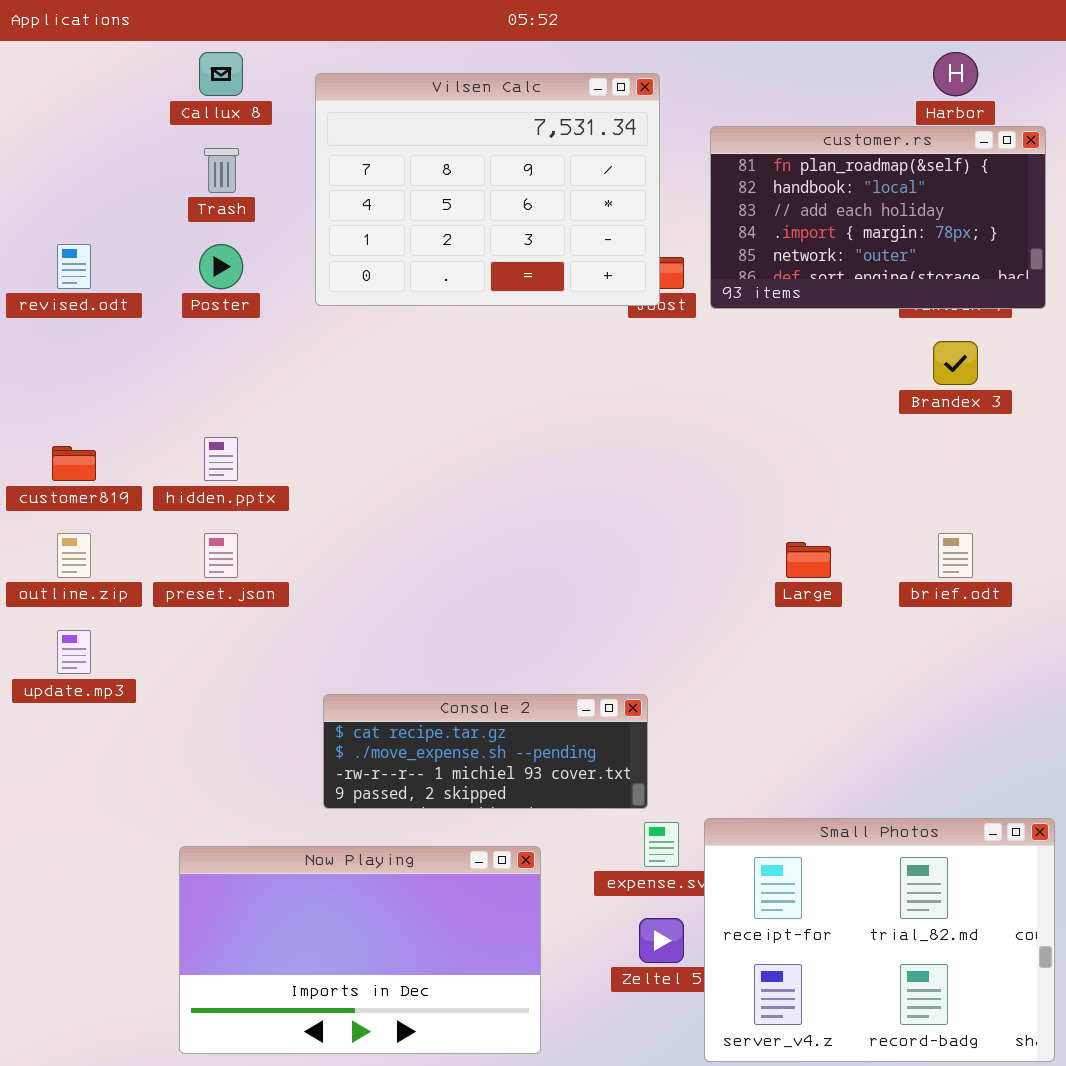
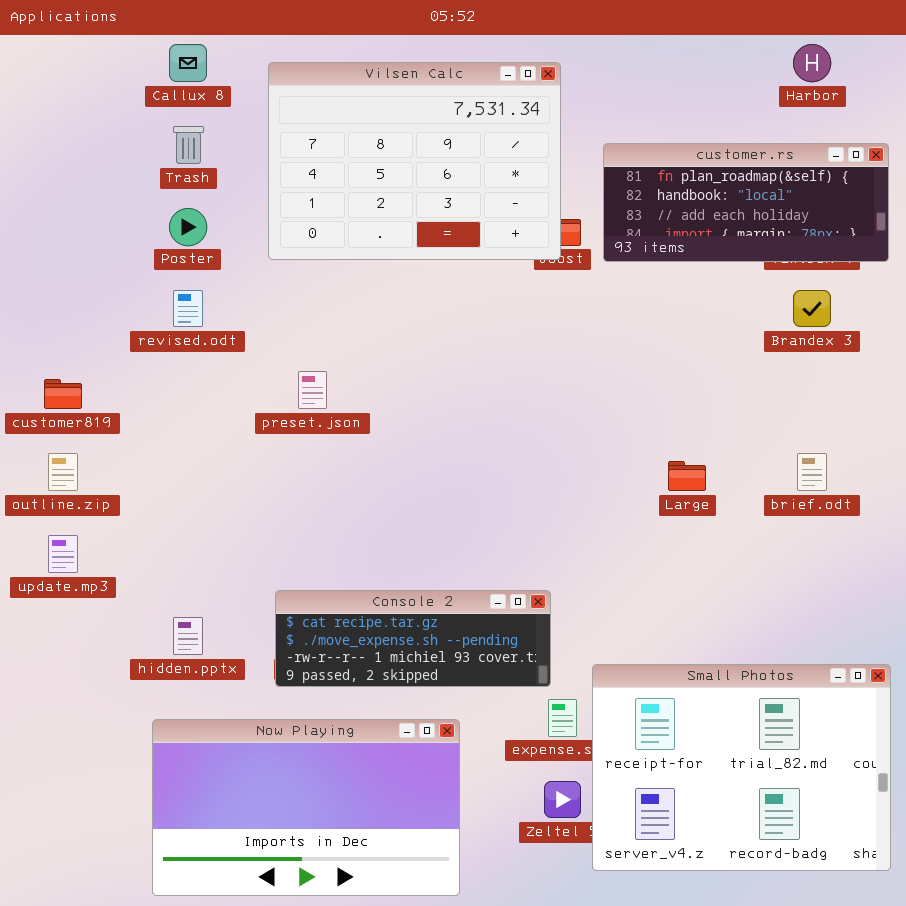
customer.rs: [710,126,1046,309] -> [603,143,889,262], resized
revised.odt: [57,244,91,289] -> [173,290,203,327], moved
hidden.pptx: [204,437,238,481] -> [173,617,203,655], moved
preset.json: [204,533,238,578] -> [298,371,327,409], moved
Small Photos: [704,818,1055,1062] -> [592,664,891,871], moved

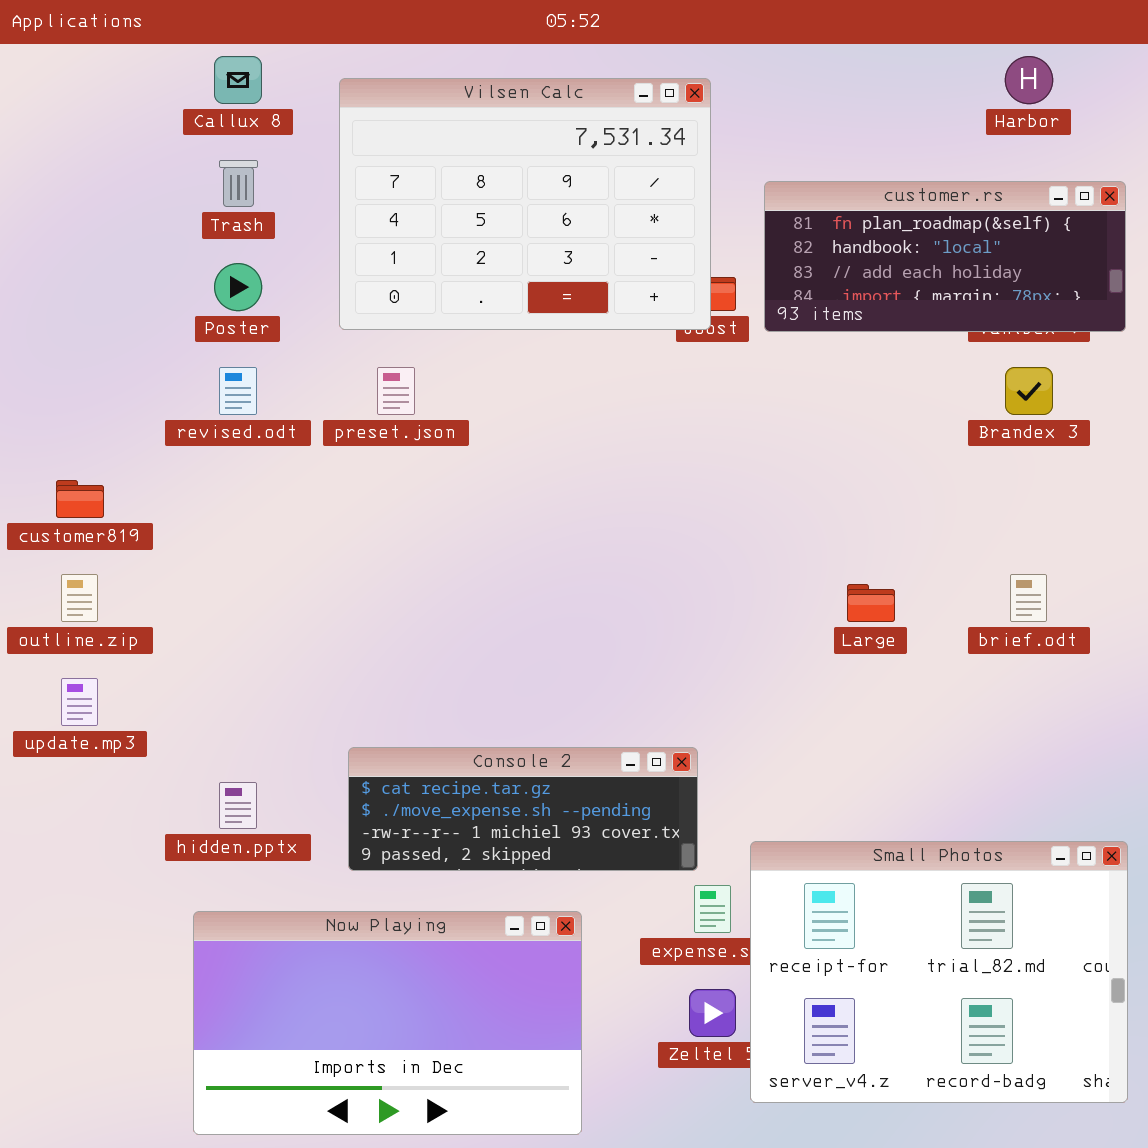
preset.json: [298,371,327,409] -> [377,367,415,415], moved

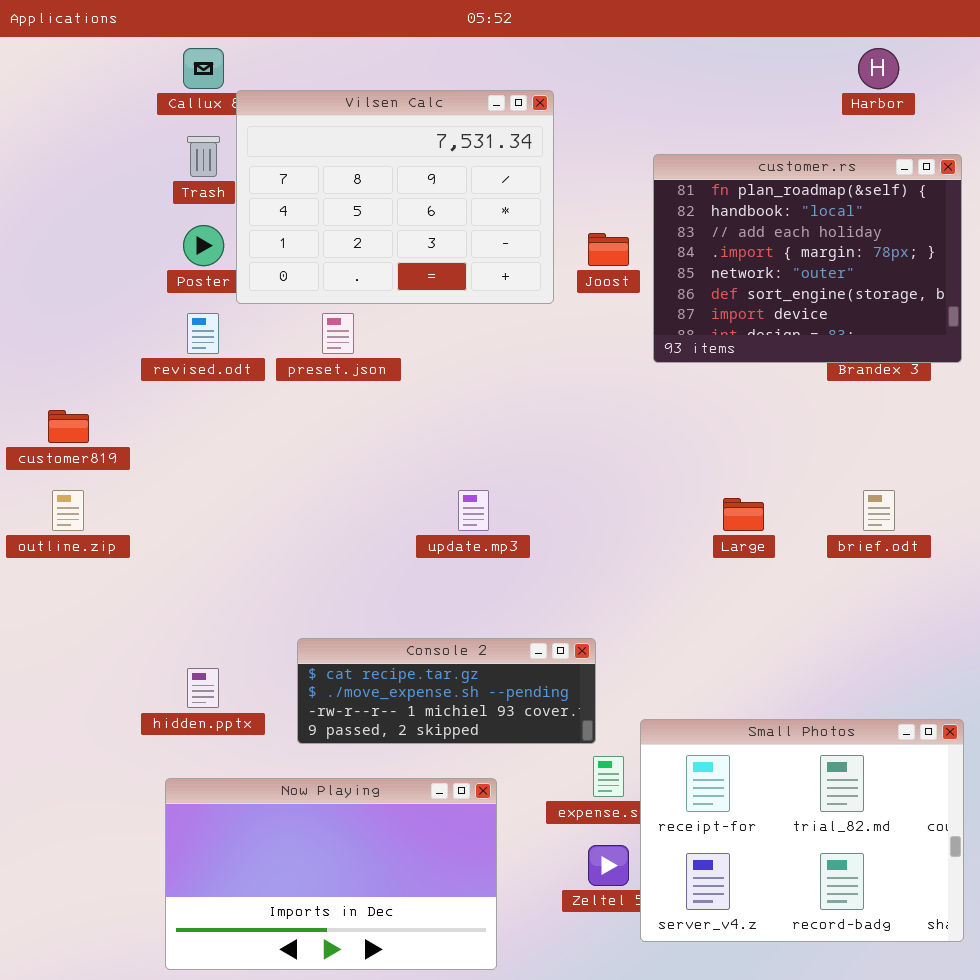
Vilsen Calc: [339,78,711,330] -> [236,90,554,304], moved
customer.rs: [764,181,1126,332] -> [653,154,962,363], resized
update.mp3: [61,678,98,726] -> [458,490,489,531], moved

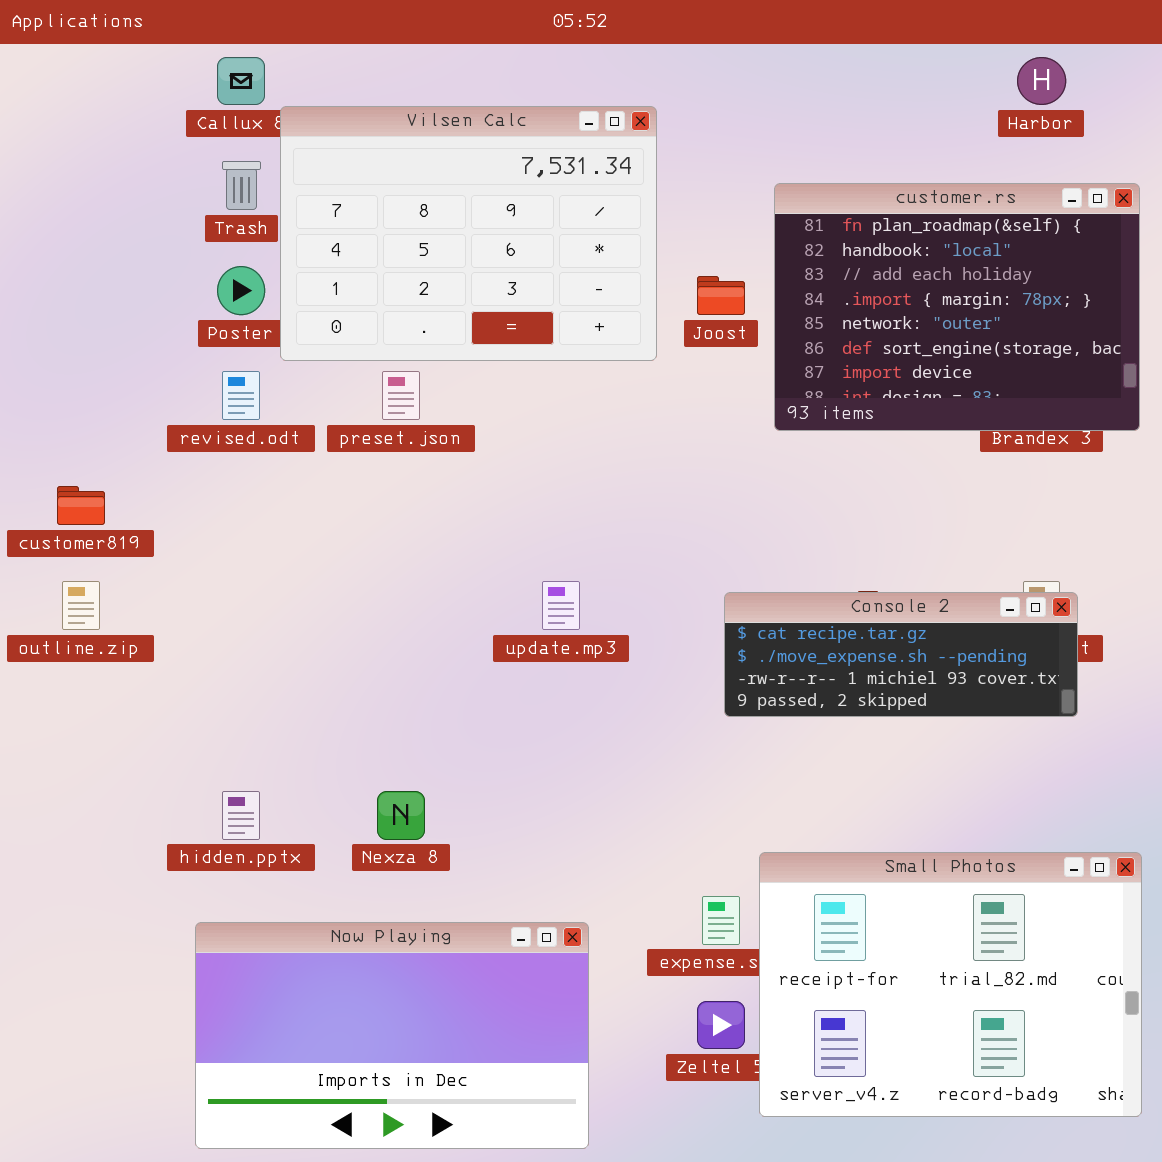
Console 2: [297,638,596,744] -> [724,592,1078,717], moved

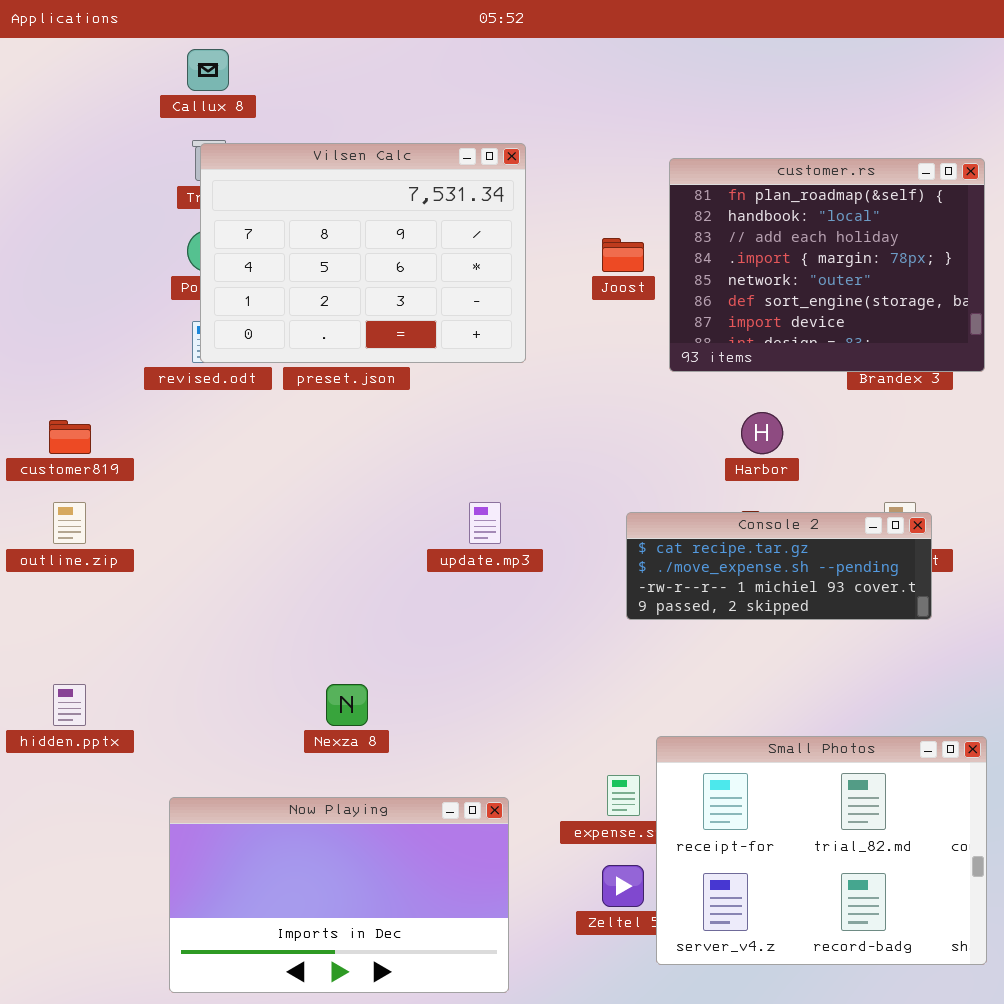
Harbor: [1017,57,1066,105] -> [741,412,783,454], moved
Vilsen Calc: [280,106,657,361] -> [200,143,526,363], moved
hidden.pptx: [222,791,260,840] -> [53,684,86,726], moved

